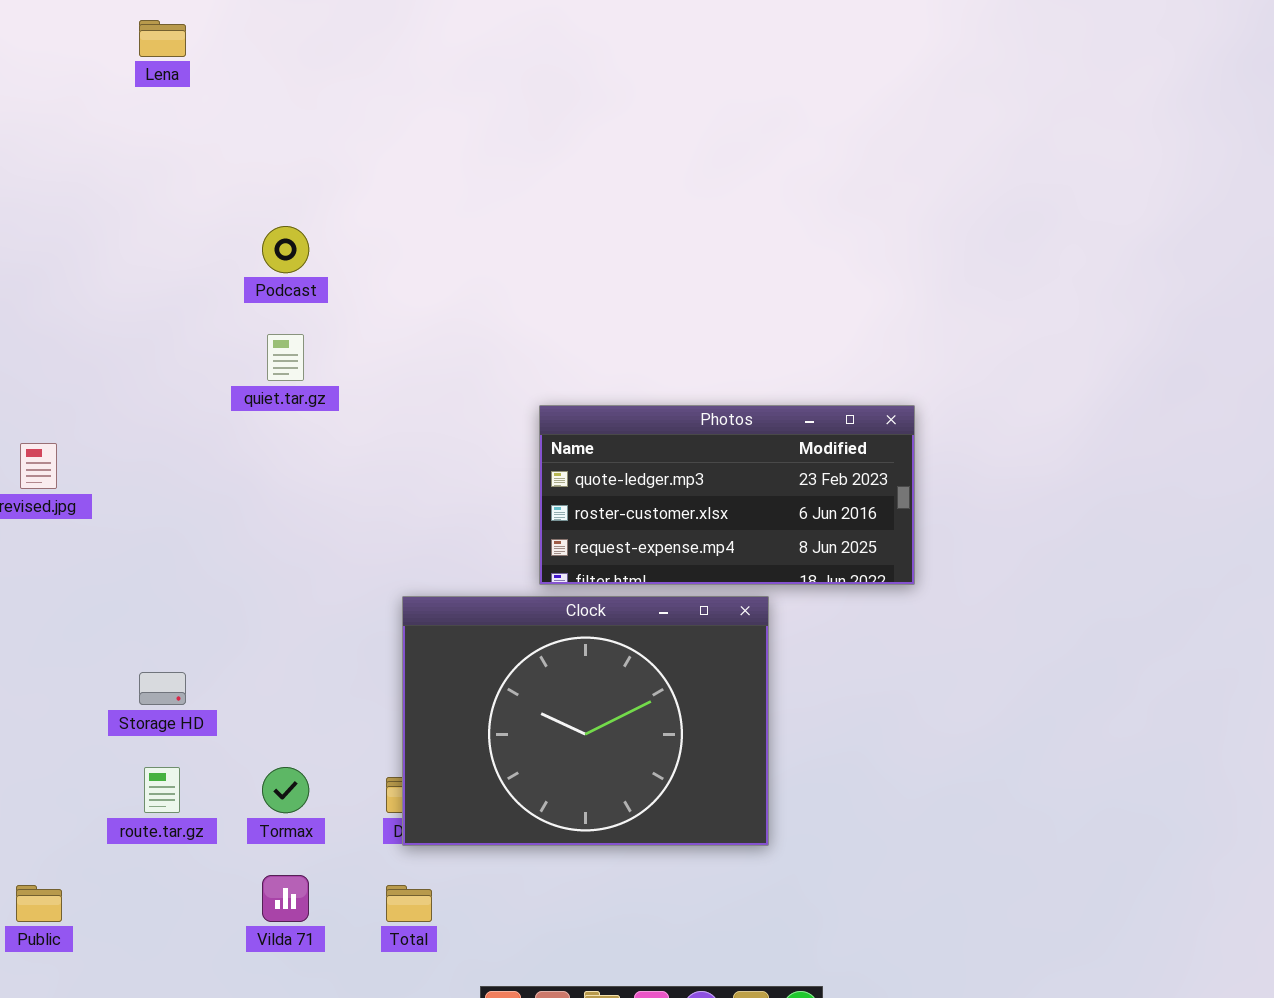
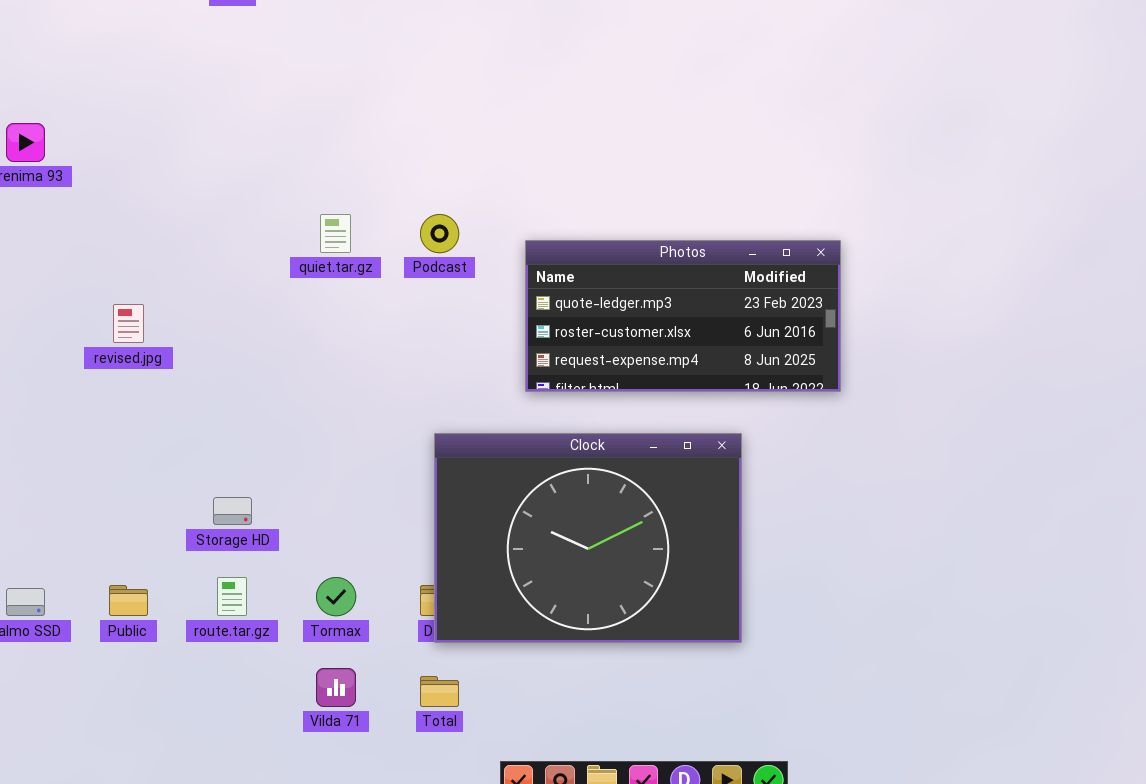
Podcast: [262,226,309,273] -> [420,214,459,253], moved
Photos: [539,405,915,585] -> [525,240,841,392], moved
Public: [16,885,62,922] -> [109,585,148,616], moved

